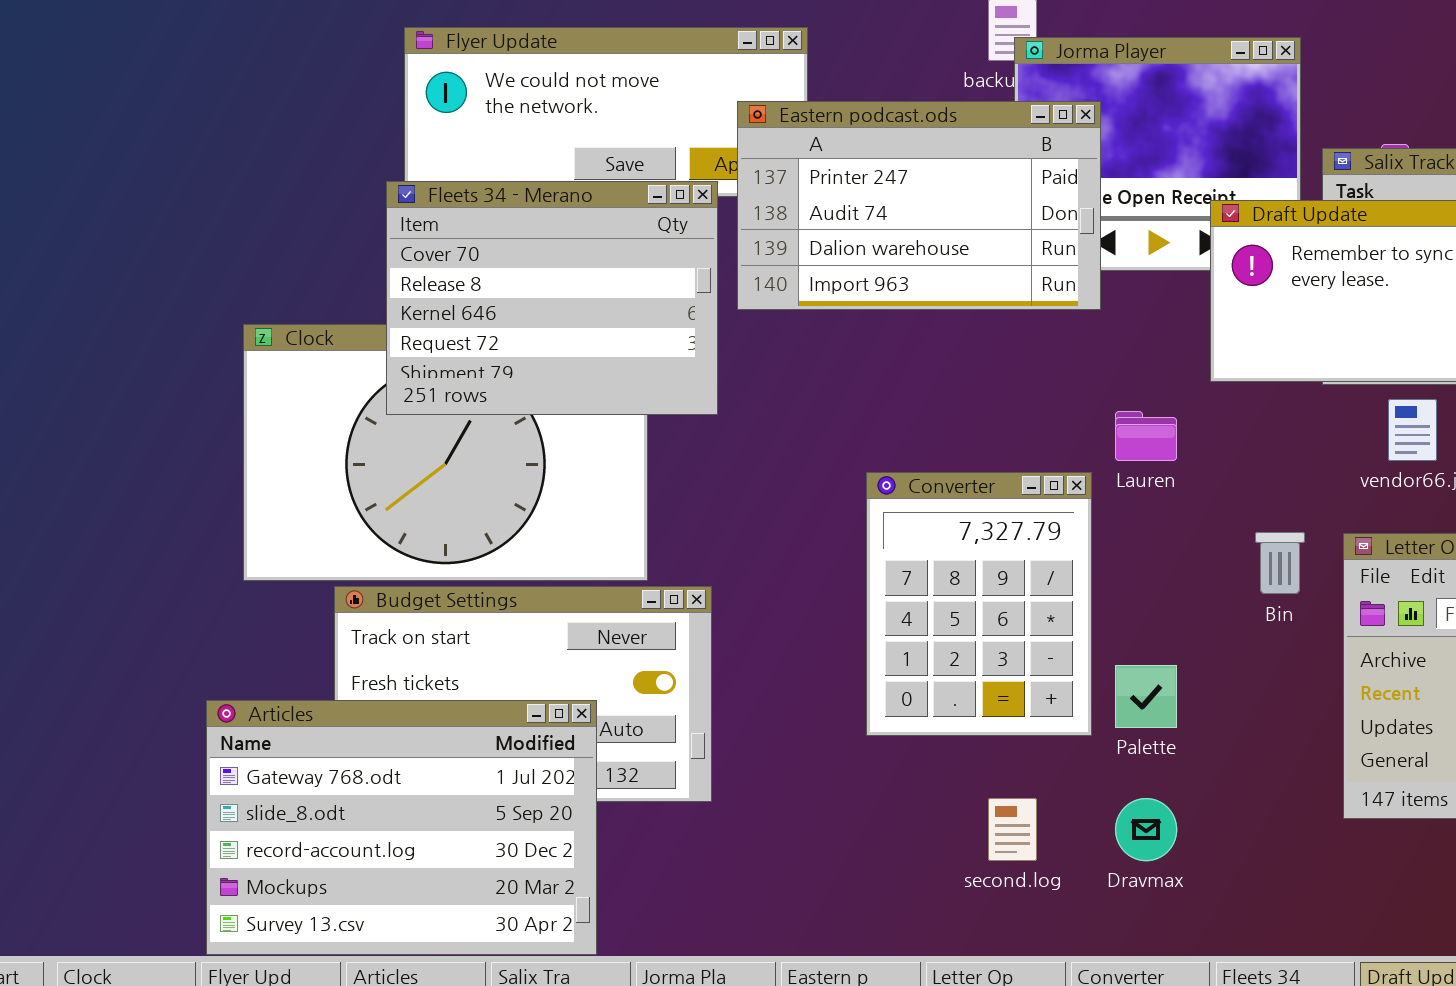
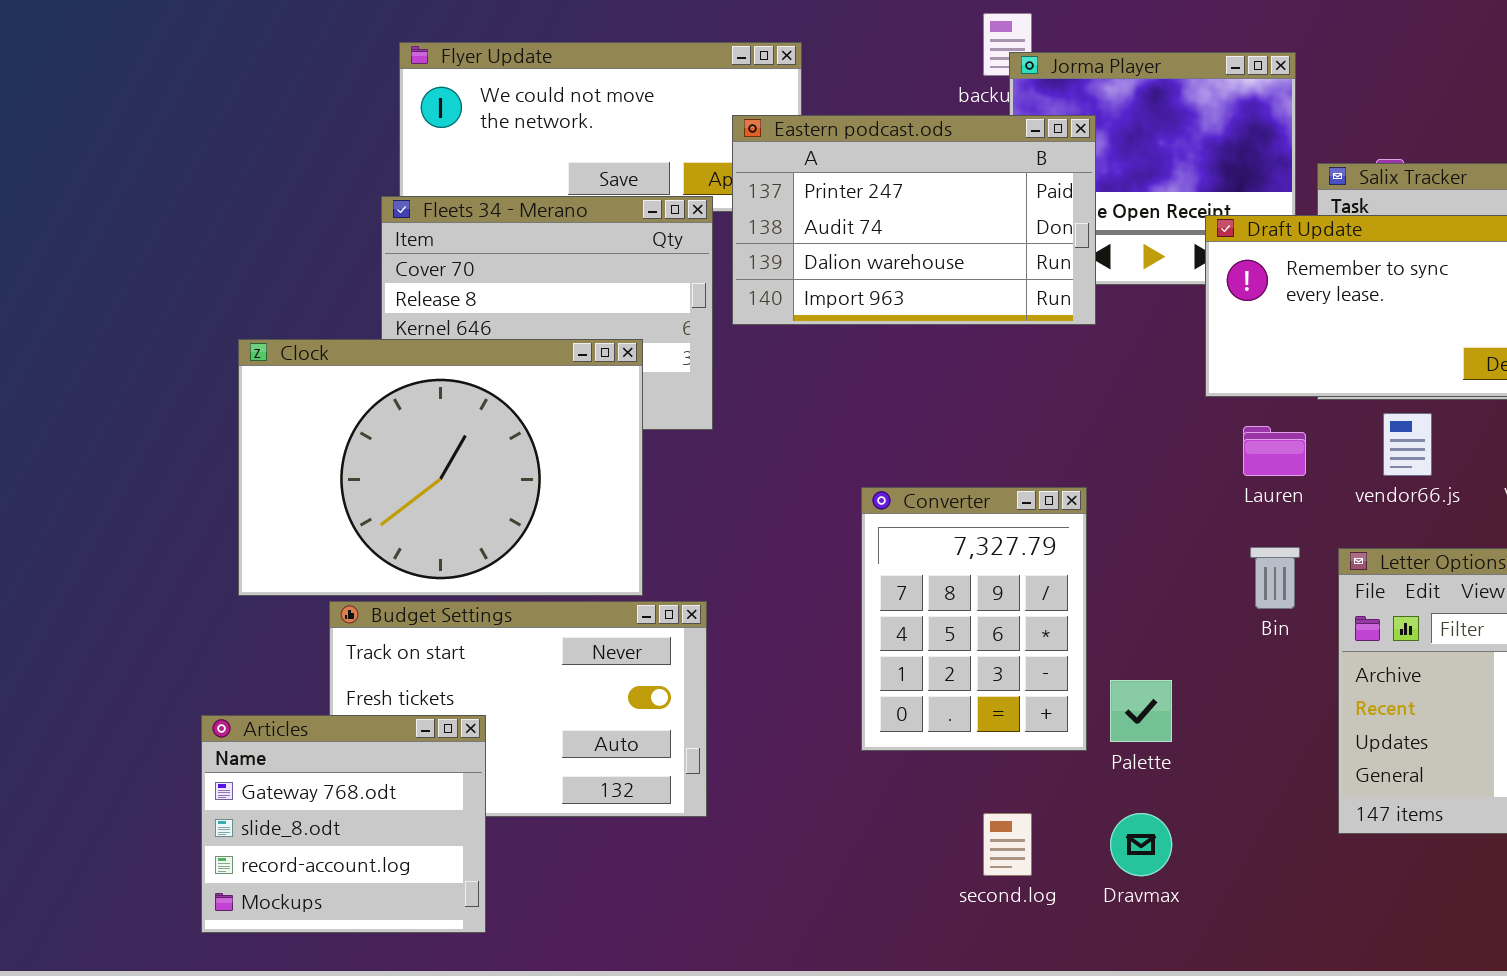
Clock: [243,324,648,581] -> [238,339,643,596], raised
Lauren: [1115,411,1177,461] -> [1243,426,1306,476], moved
Articles: [206,700,597,955] -> [201,715,486,933], resized

